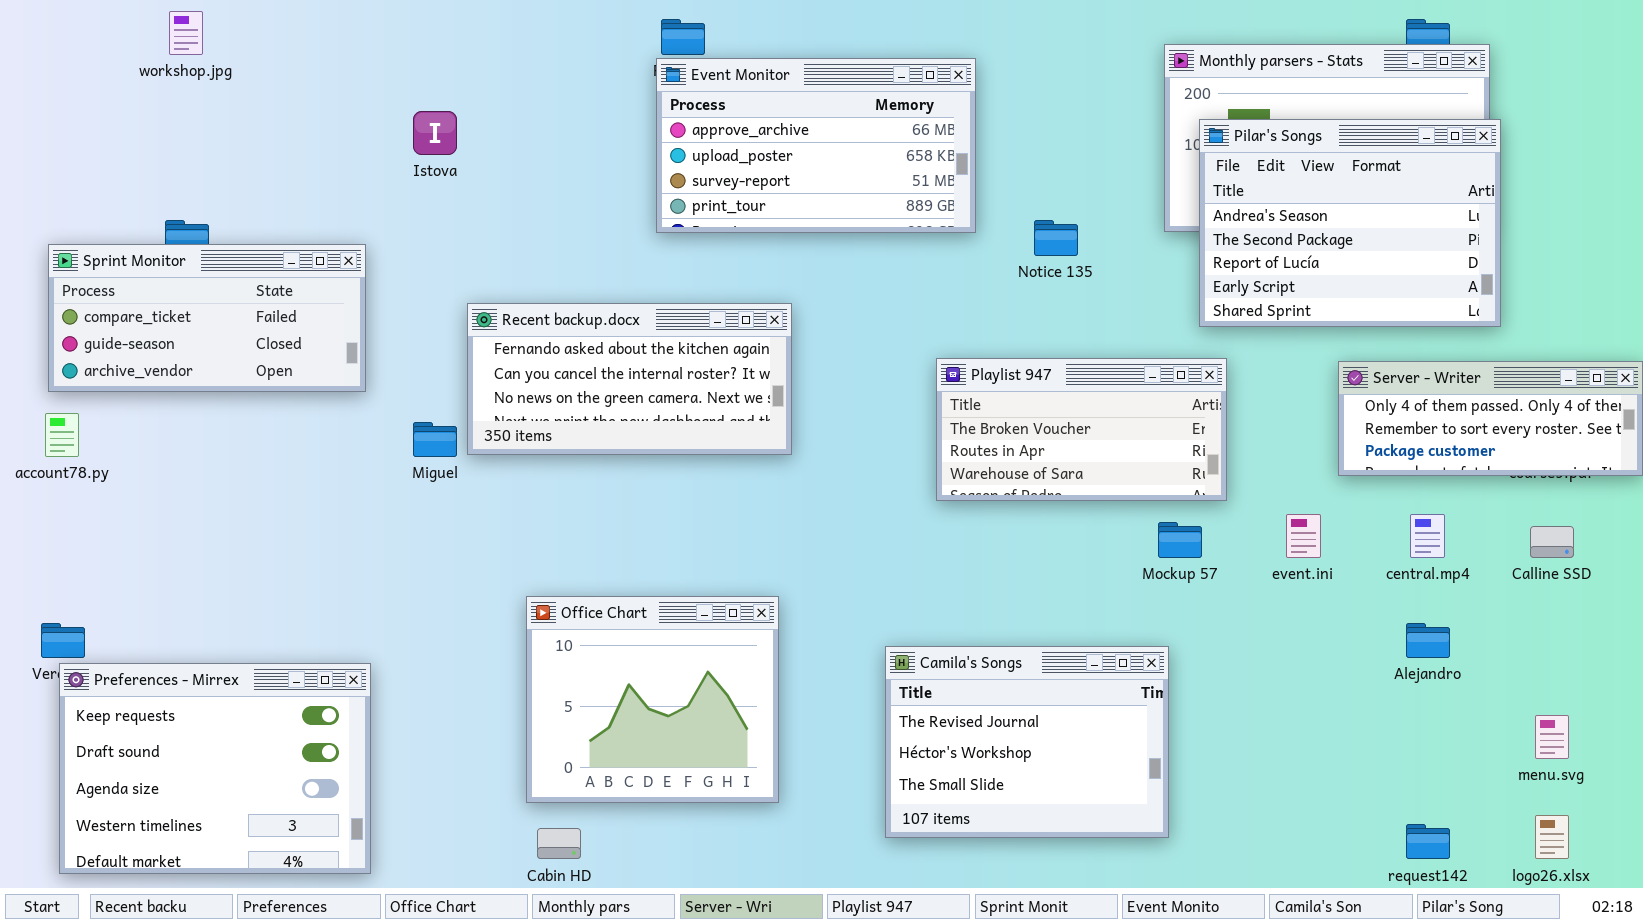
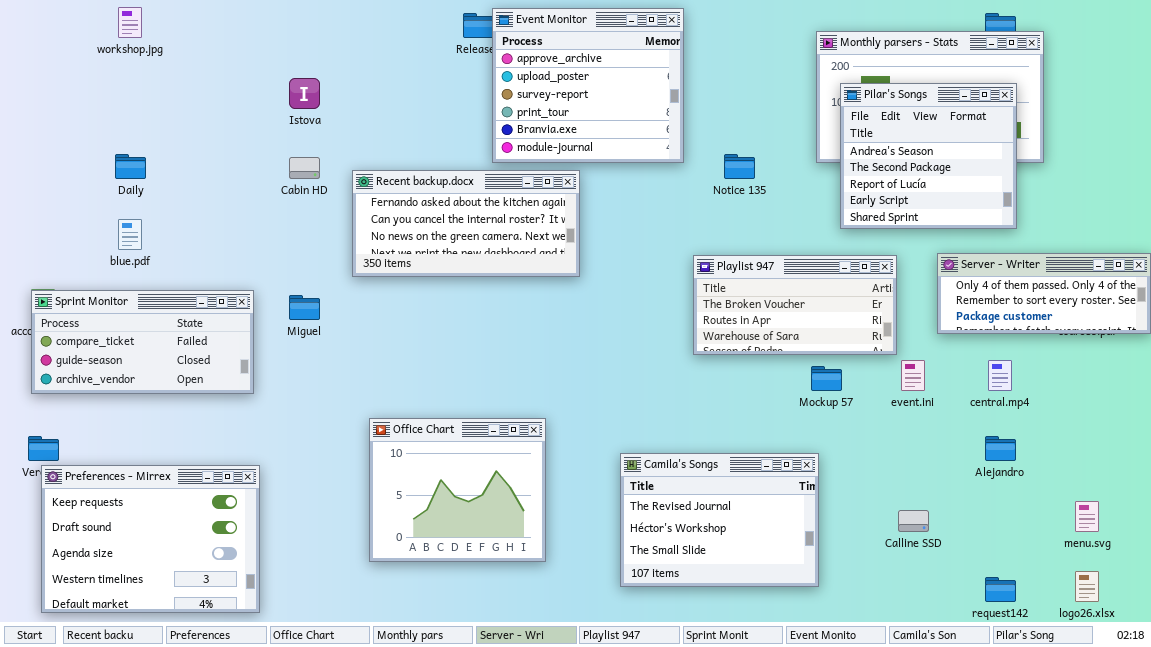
Event Monitor: [656,58,976,233] -> [492,8,684,163], resized
Pilar's Songs: [1199,119,1501,327] -> [840,83,1017,229], resized
Sprint Monitor: [48,244,366,392] -> [31,290,254,394], moved
Recent backup.docx: [467,303,792,455] -> [352,170,580,277], moved
Playlist 947: [936,358,1227,501] -> [693,255,897,355], moved
Calline SSD: [1530,526,1574,558] -> [898,510,929,532], moved
Cabin HD: [537,828,581,859] -> [289,157,320,179], moved

